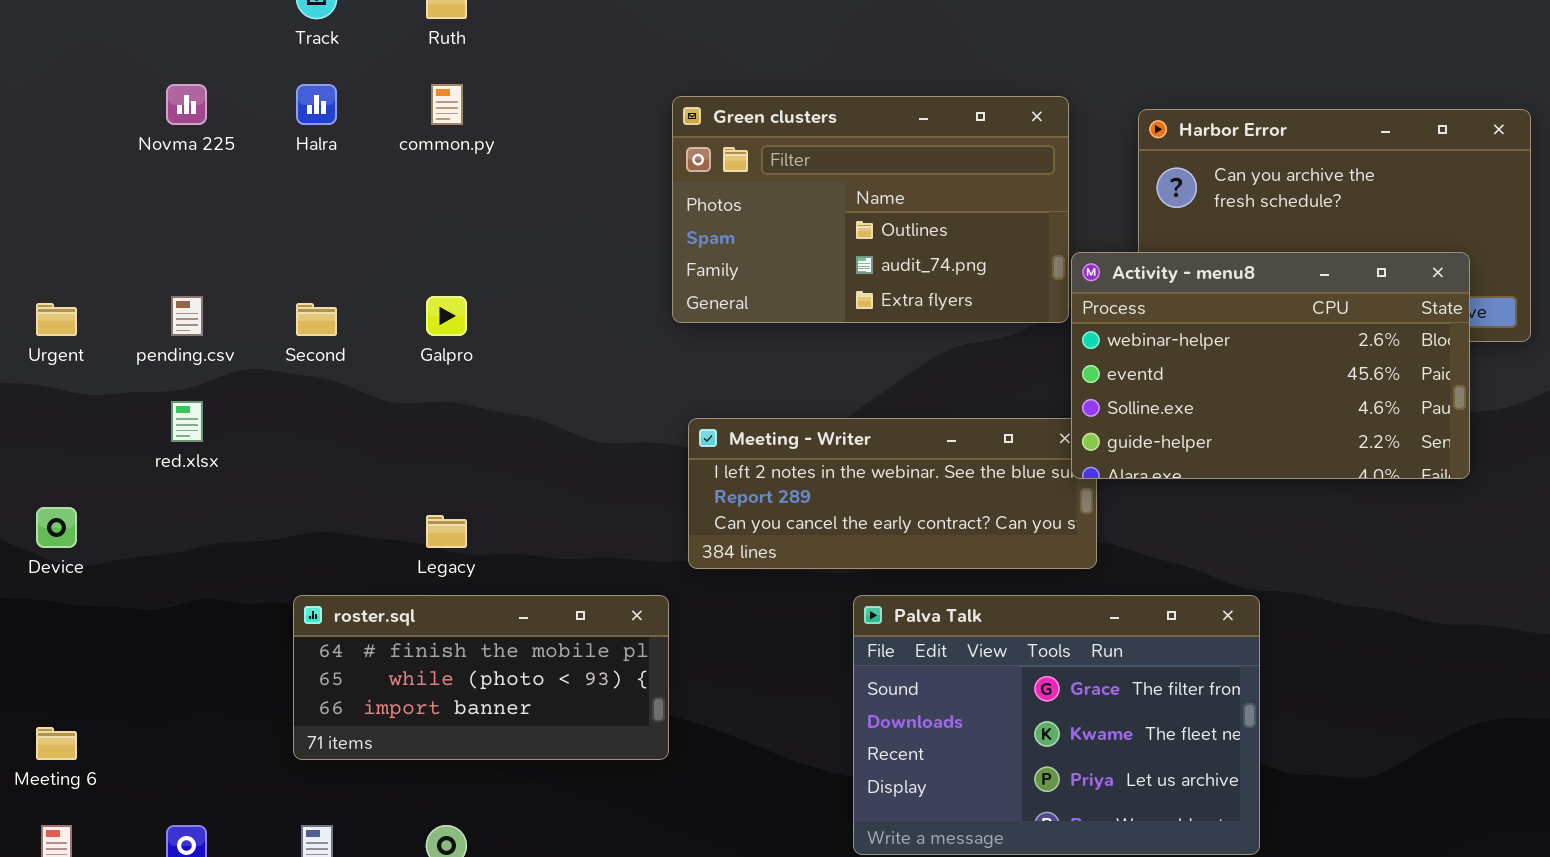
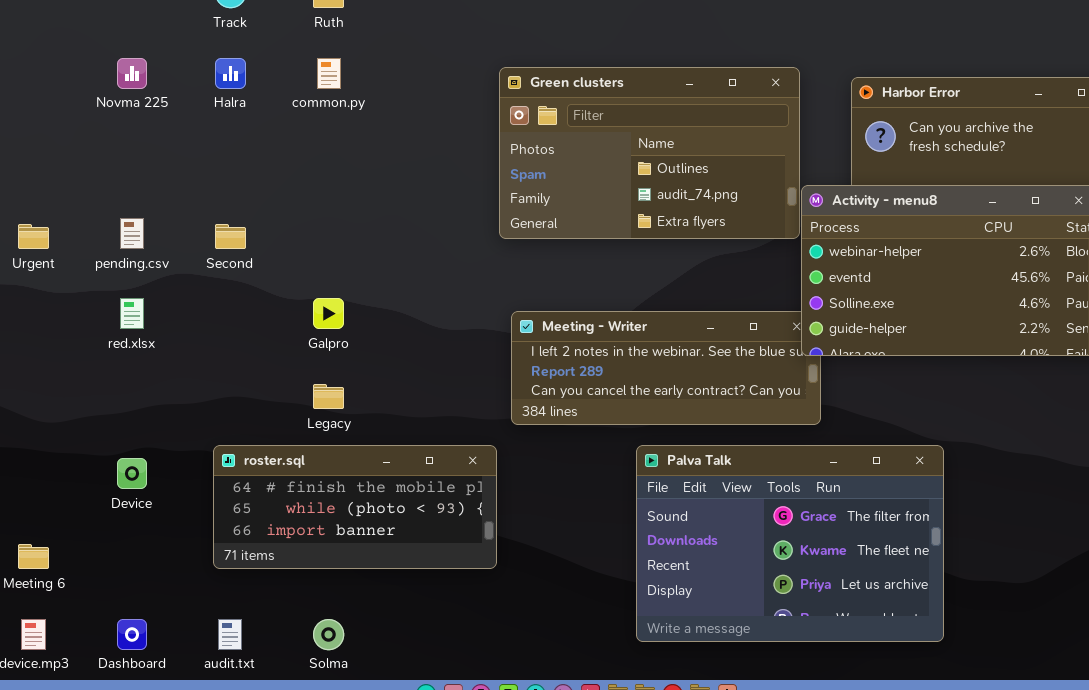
Galpro: [426,296,467,336] -> [313,298,344,329], moved
Device: [36,507,77,548] -> [117,458,147,489], moved

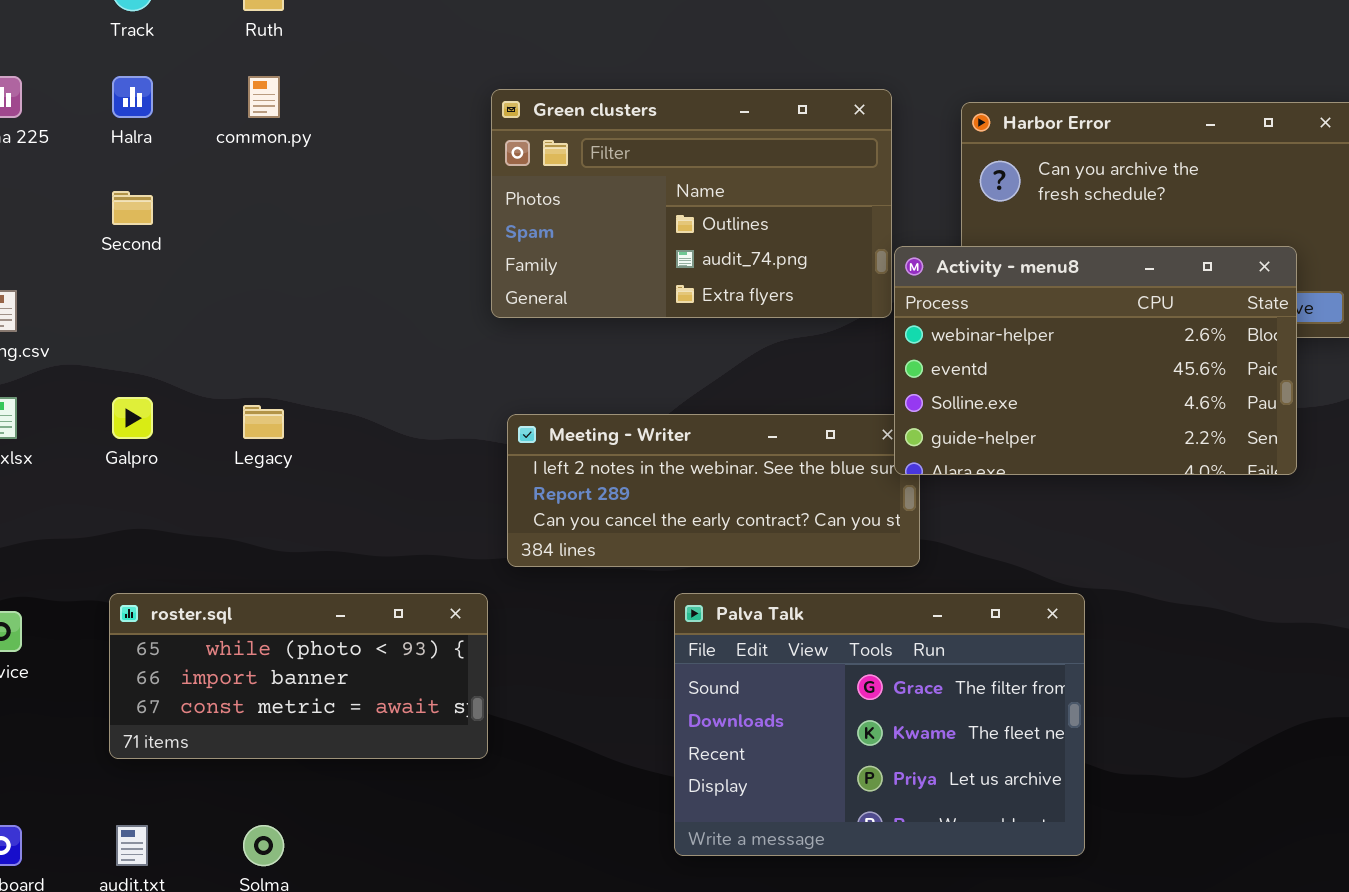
Second: [215,224,246,249] -> [112,191,153,225], moved
Galpro: [313,298,344,329] -> [112,397,153,439], moved
Legacy: [313,384,344,409] -> [243,405,284,439], moved
roster.sql: [213,445,497,569] -> [109,593,488,759], scrolled down 1 row

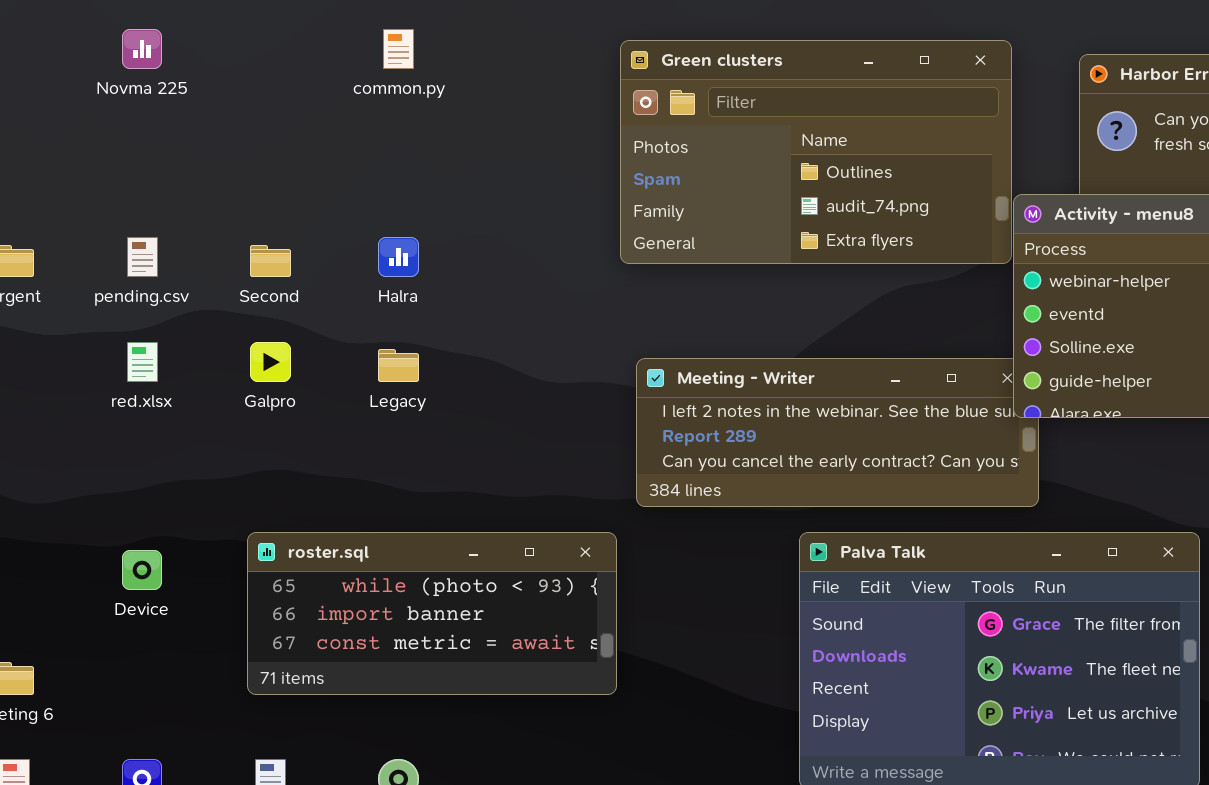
Halra: [112,76,153,118] -> [378,237,419,277], moved
Second: [112,191,153,225] -> [250,245,291,277], moved

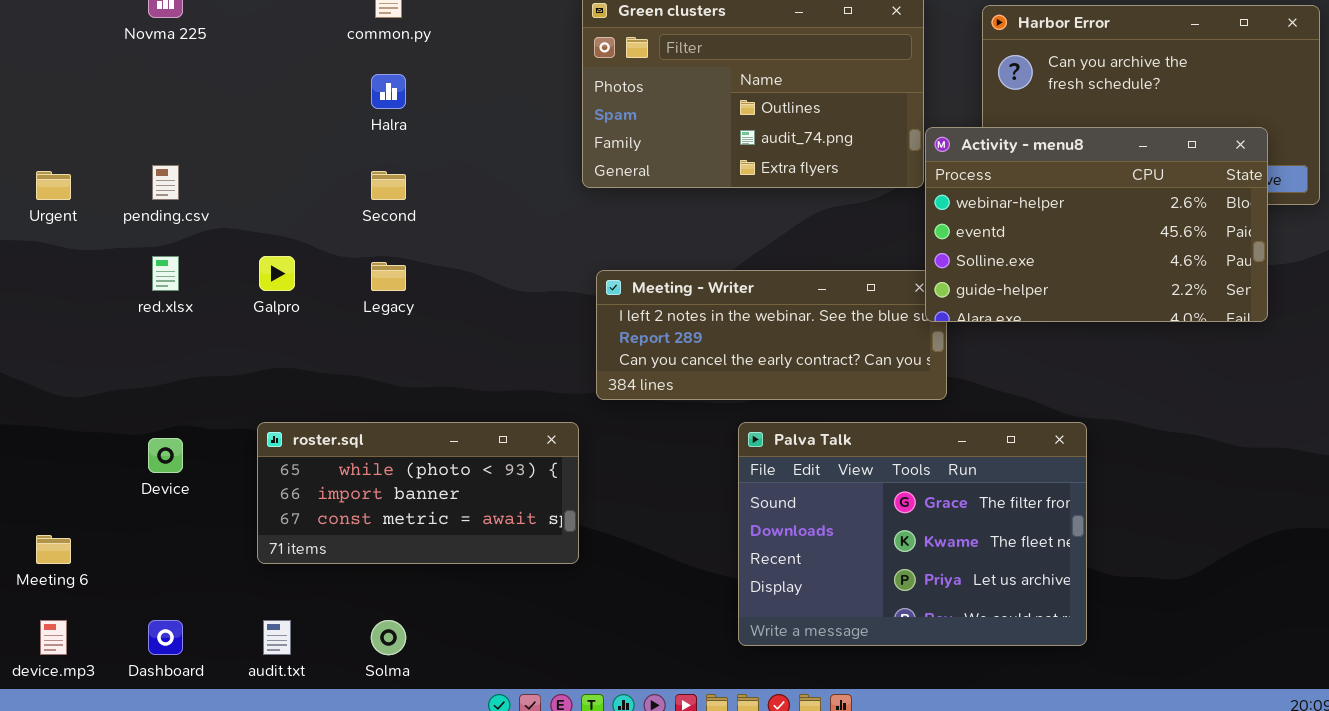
Halra: [378,237,419,277] -> [371,74,406,109], moved
Second: [250,245,291,277] -> [371,171,406,200], moved

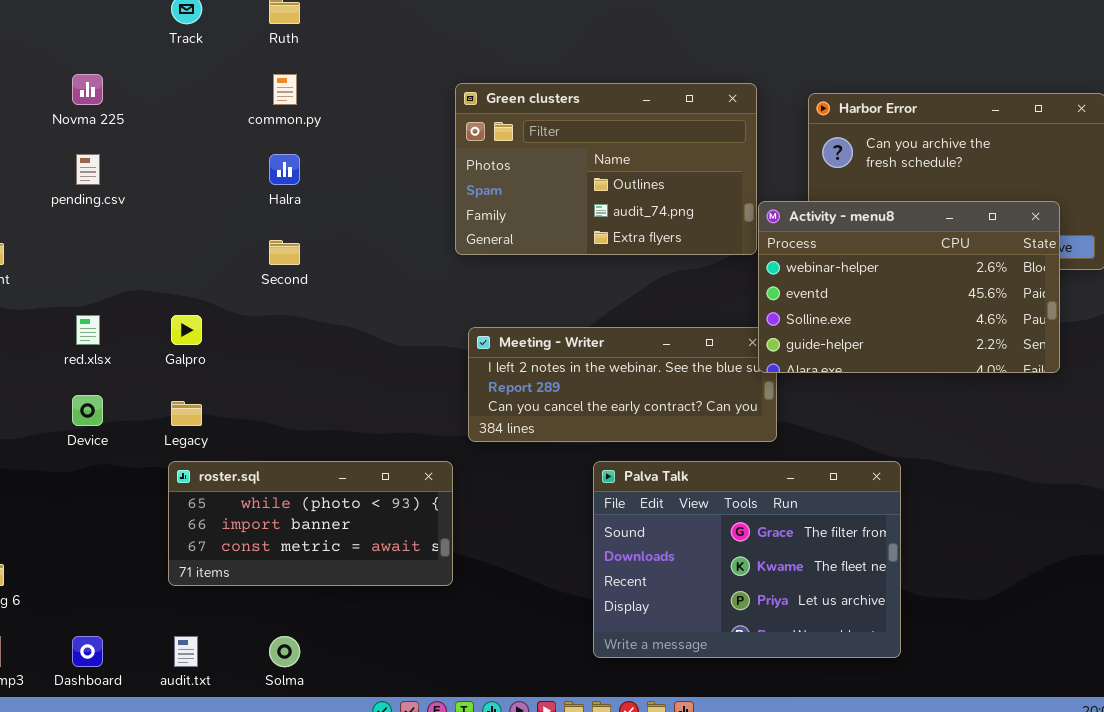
pending.csv: [152,165,179,200] -> [76,154,100,185], moved
Legacy: [371,262,406,291] -> [171,401,202,426], moved
Device: [148,438,183,473] -> [72,395,103,426], moved

